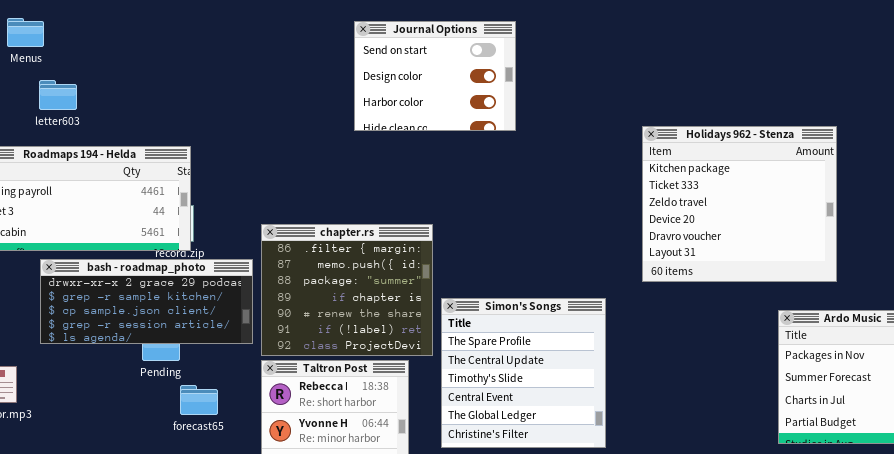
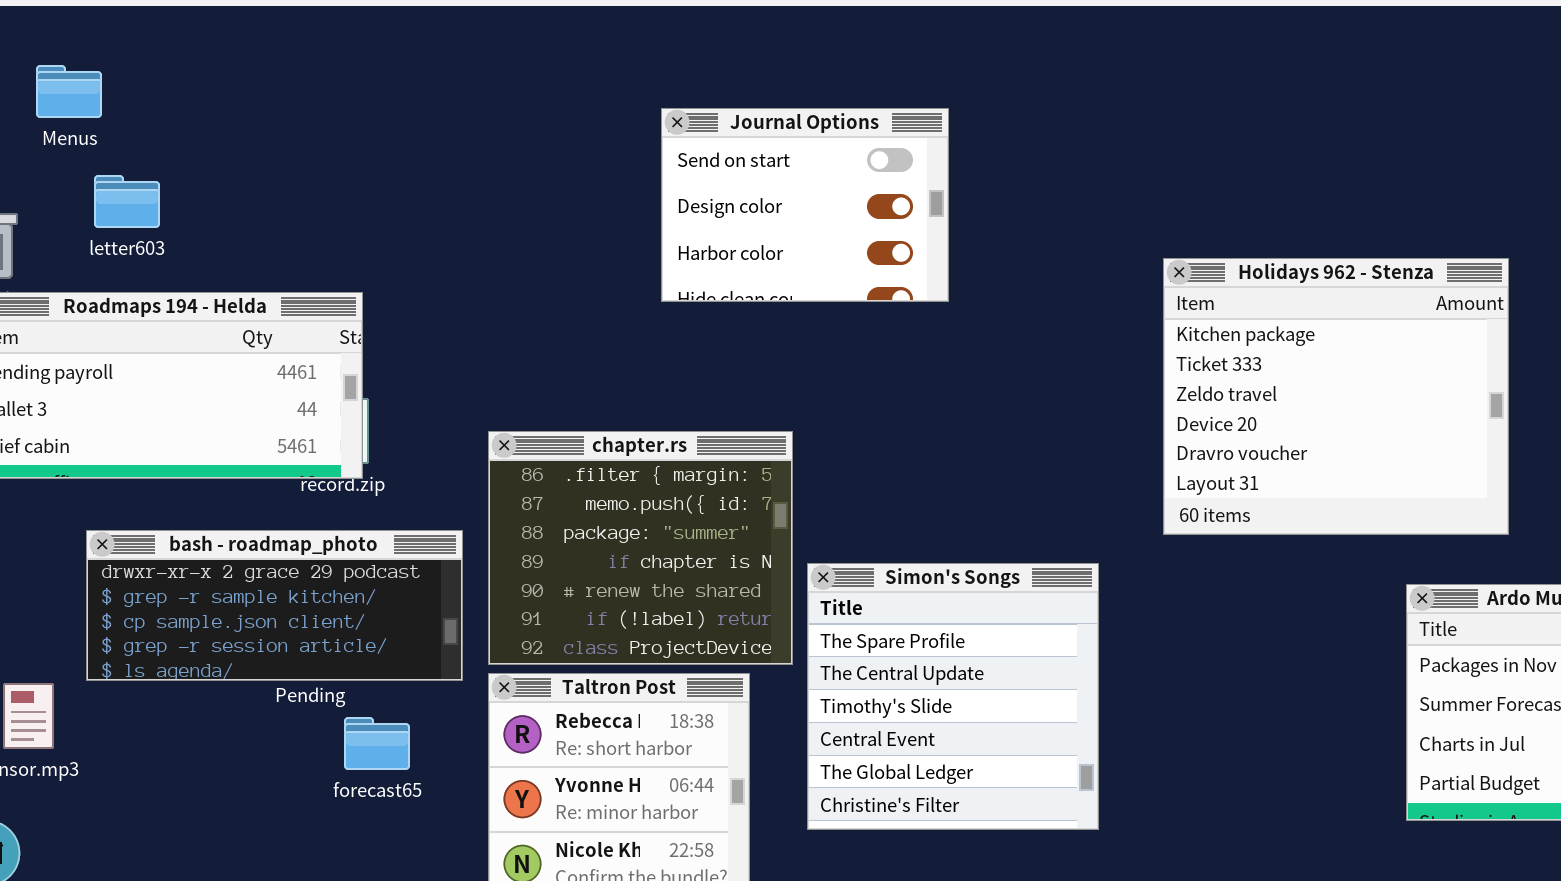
Journal Options: [354,21,516,131] -> [661,108,949,302], moved
bash - roadmap_photo: [40,259,253,344] -> [86,530,463,681], moved

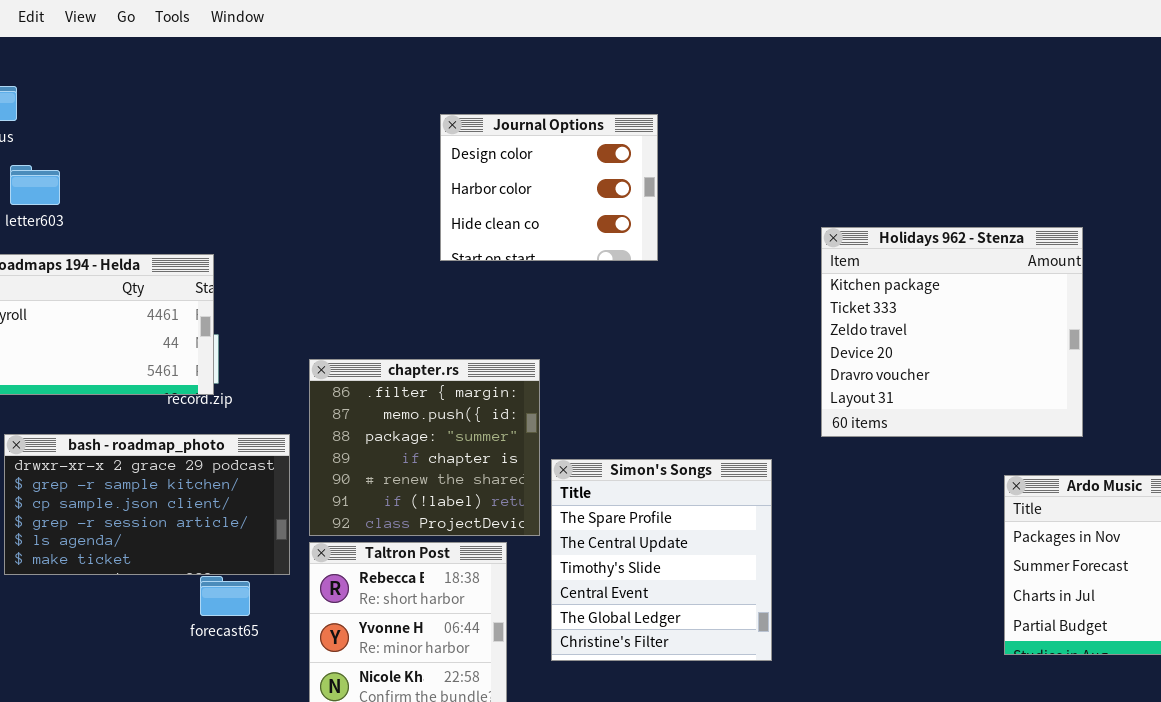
Journal Options: [661,108,949,302] -> [440,114,658,261], scrolled down 1 row
bash - roadmap_photo: [86,530,463,681] -> [4,434,290,575], resized

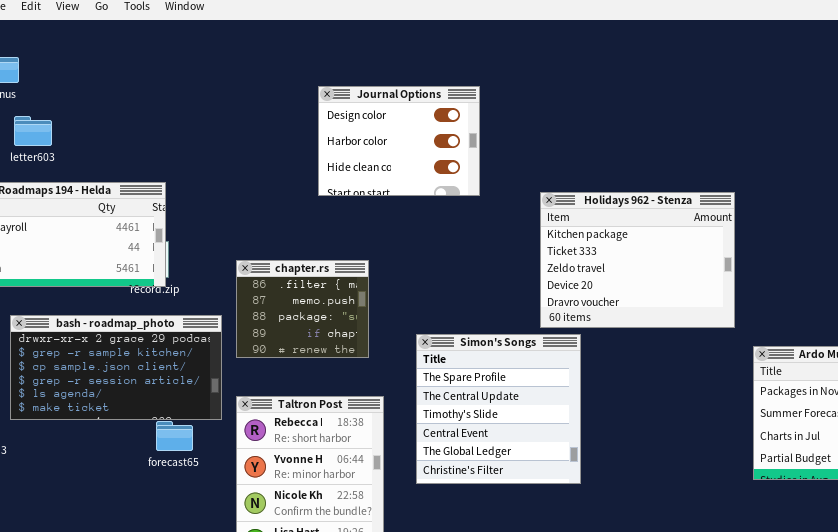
Journal Options: [440,114,658,261] -> [318,86,480,196], moved
Holidays 962 - Stenza: [821,227,1083,437] -> [540,192,735,328], moved, resized
chapter.rs: [309,359,540,536] -> [236,260,369,358], resized

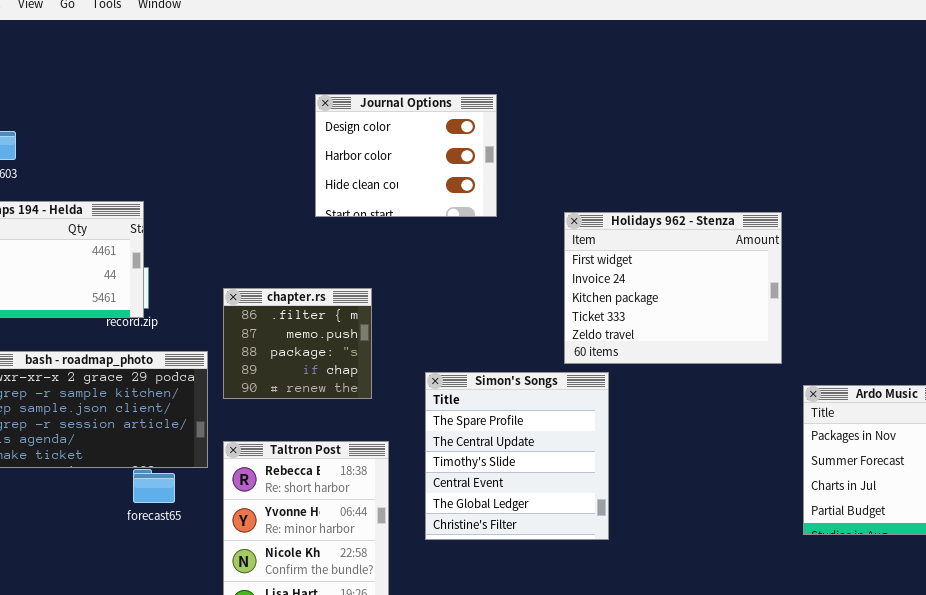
Holidays 962 - Stenza: [540,192,735,328] -> [564,212,782,364], scrolled up 2 rows

